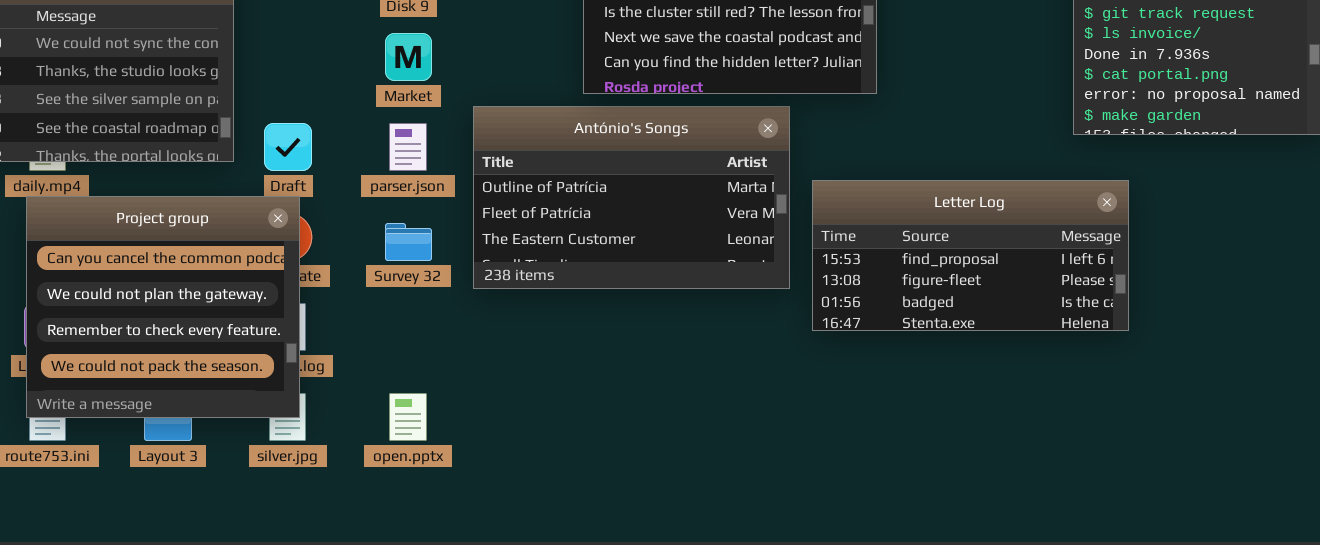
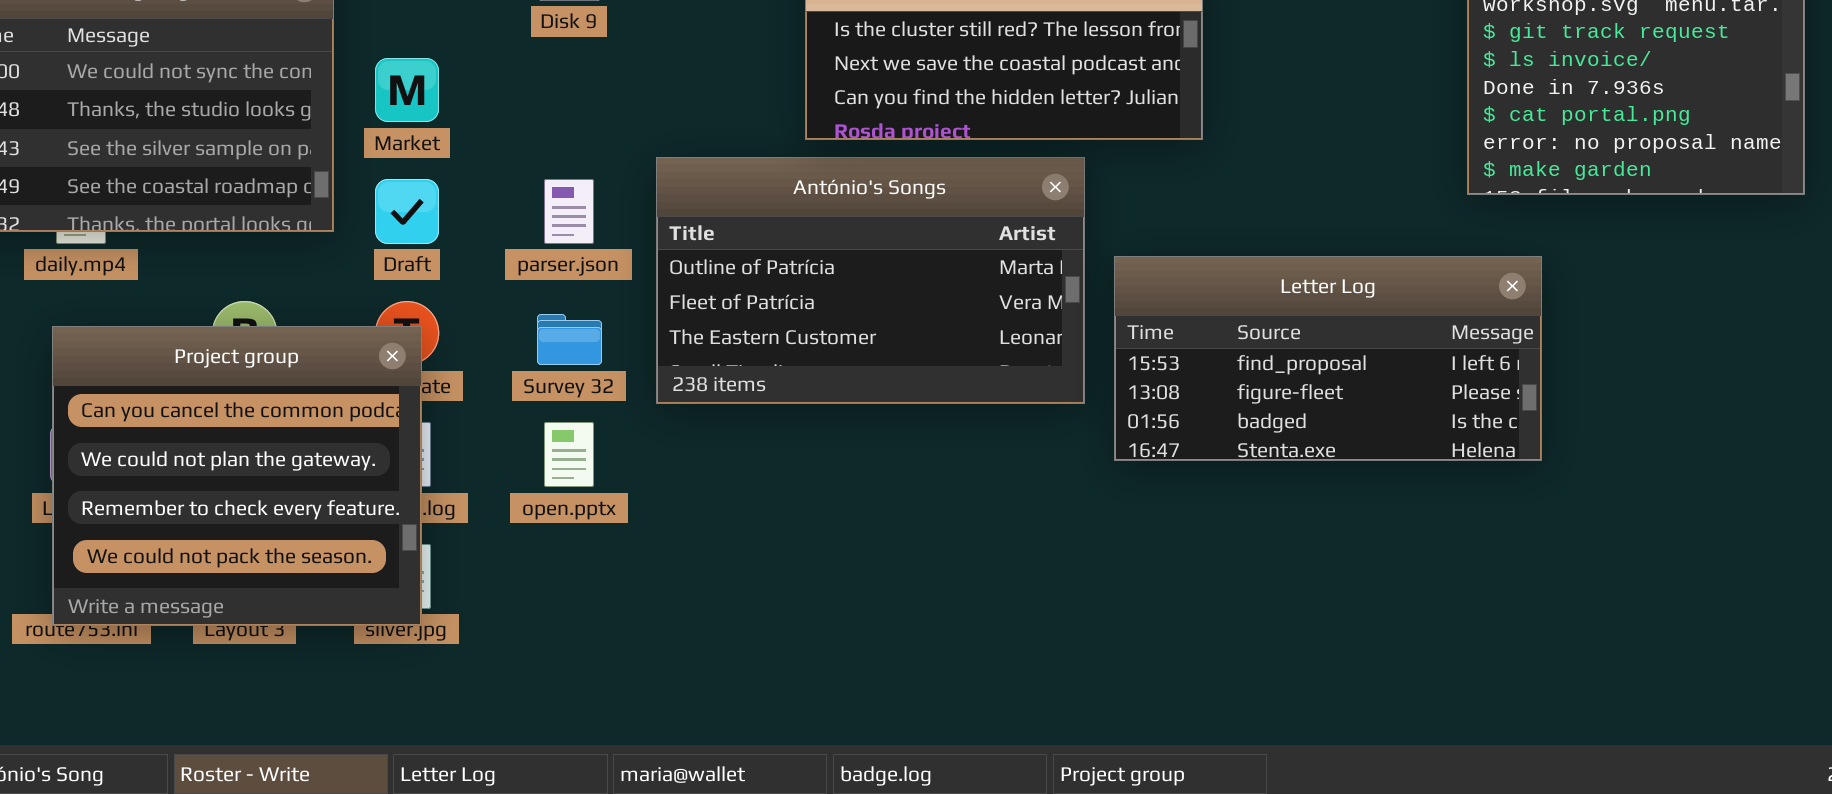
Market: [385,33,432,81] -> [375,58,439,122], moved
Project group: [26,196,300,418] -> [52,326,422,626], moved
open.pptx: [389,393,427,441] -> [544,422,594,487], moved

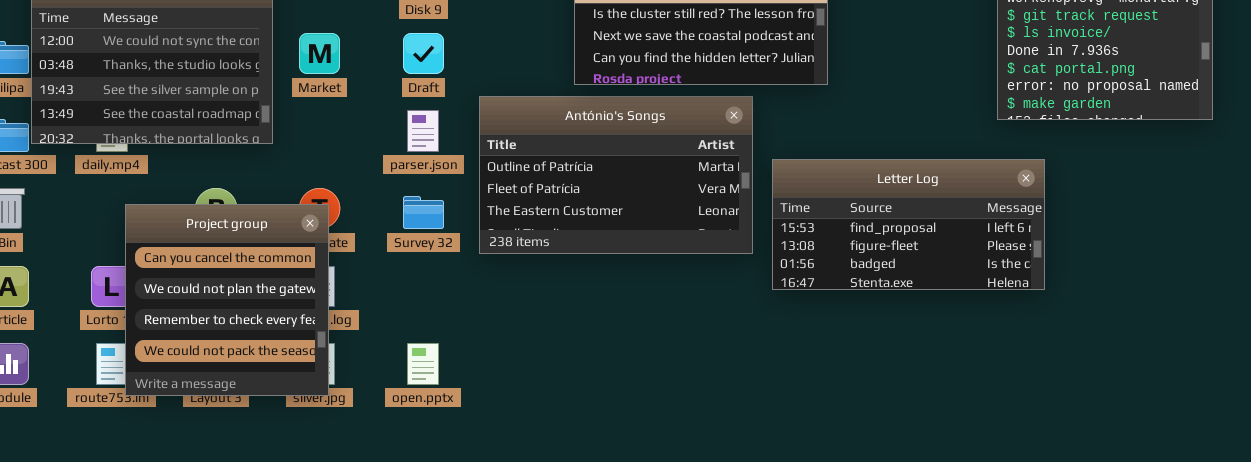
Draft: [375,179,439,244] -> [403,33,444,74], moved
Project group: [52,326,422,626] -> [125,204,329,396], resized
open.pptx: [544,422,594,487] -> [407,343,439,385], moved

